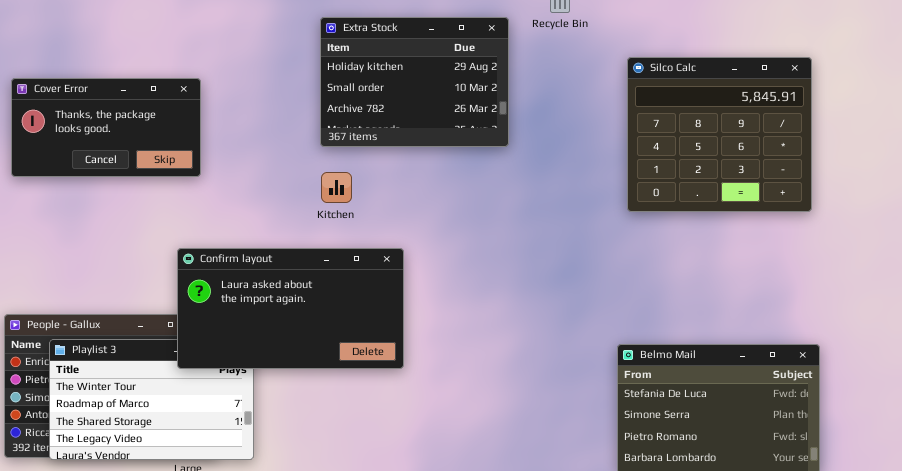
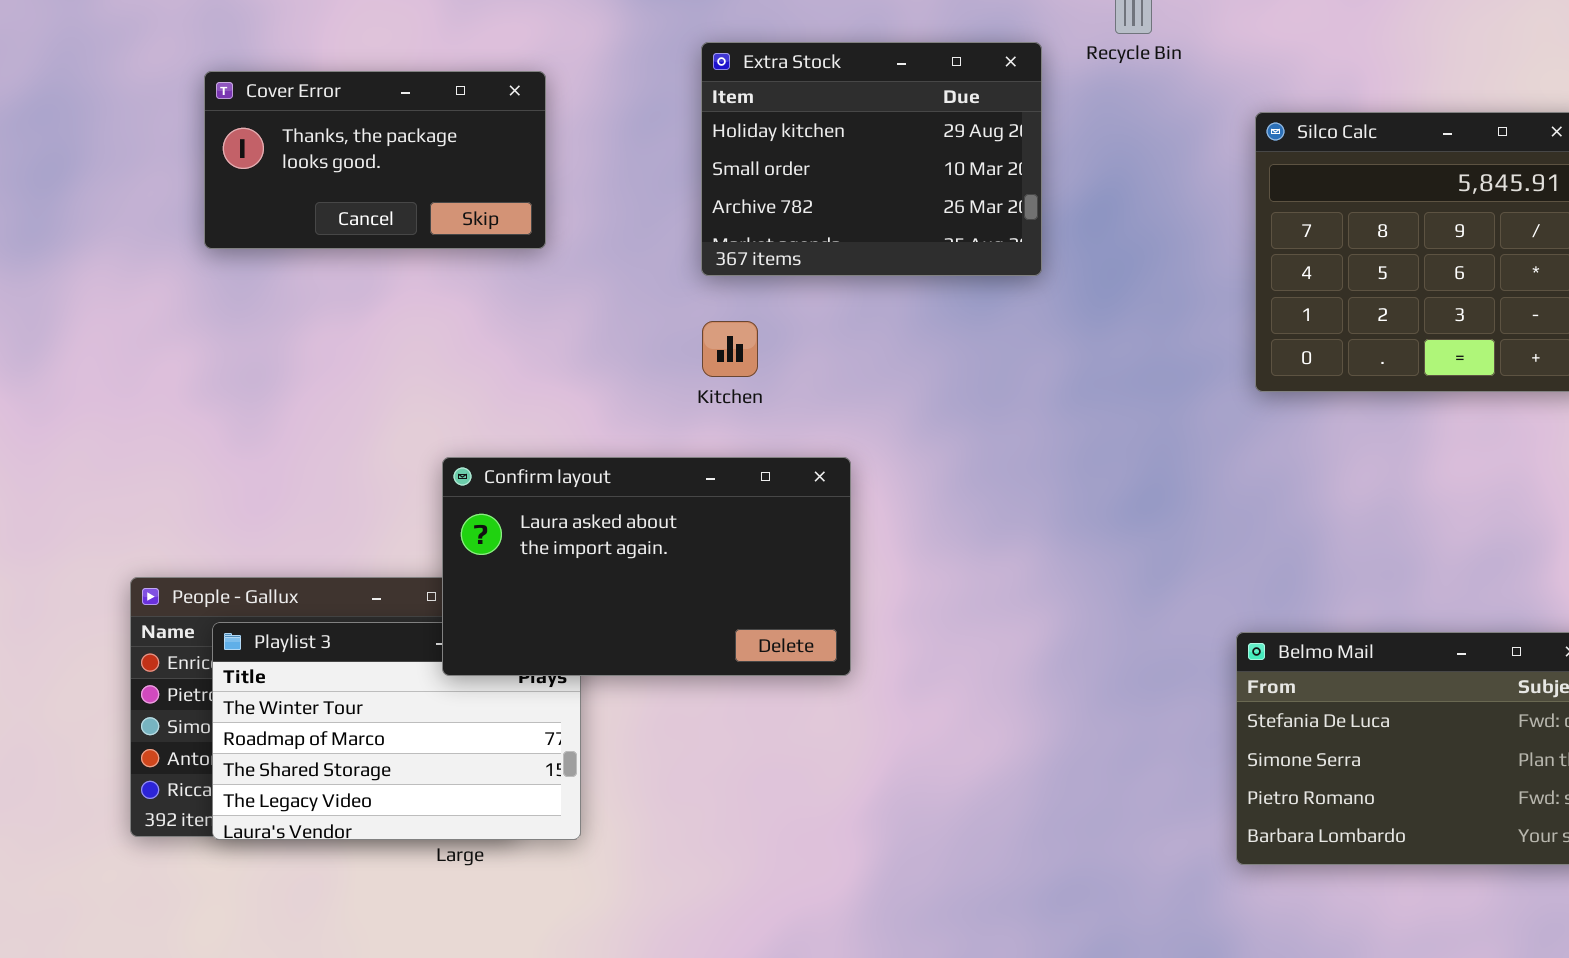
Cover Error: [11,78,201,177] -> [204,71,546,249], moved

